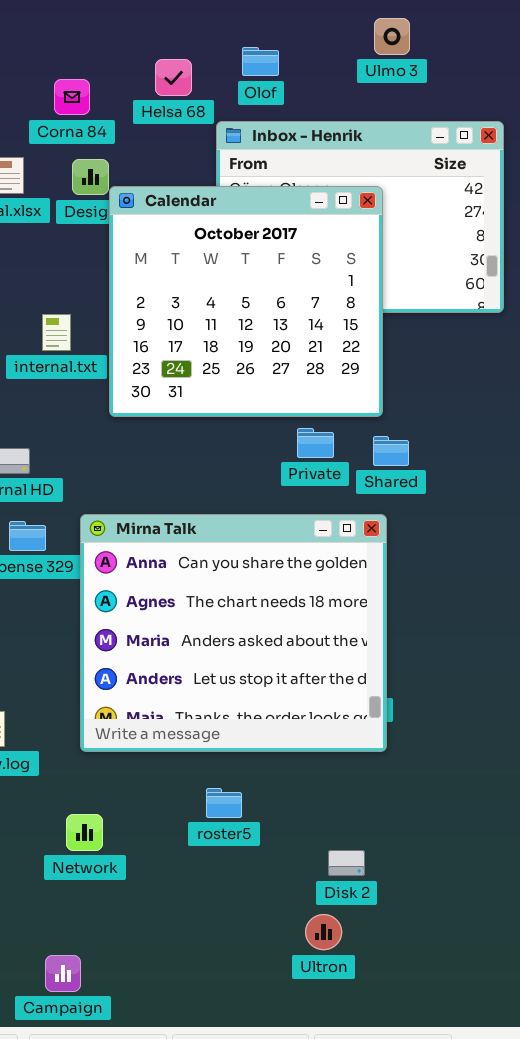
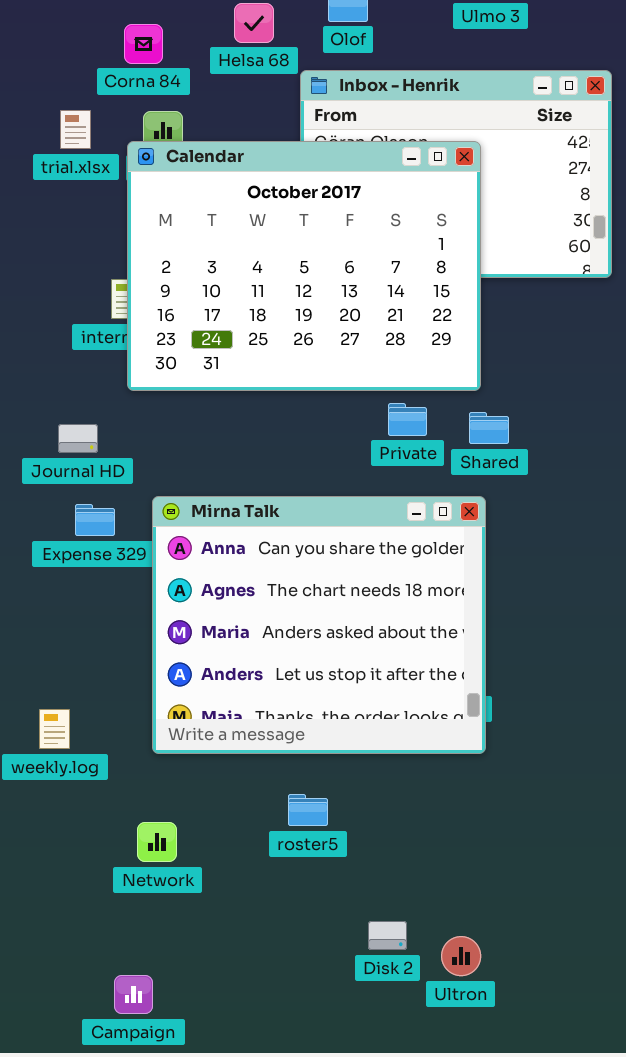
Calendar: [109,186,383,417] -> [127,141,481,391], resized
Disk 2: [328,850,365,876] -> [368,921,407,950], moved
Ultron: [305,914,342,950] -> [441,936,481,976], moved

